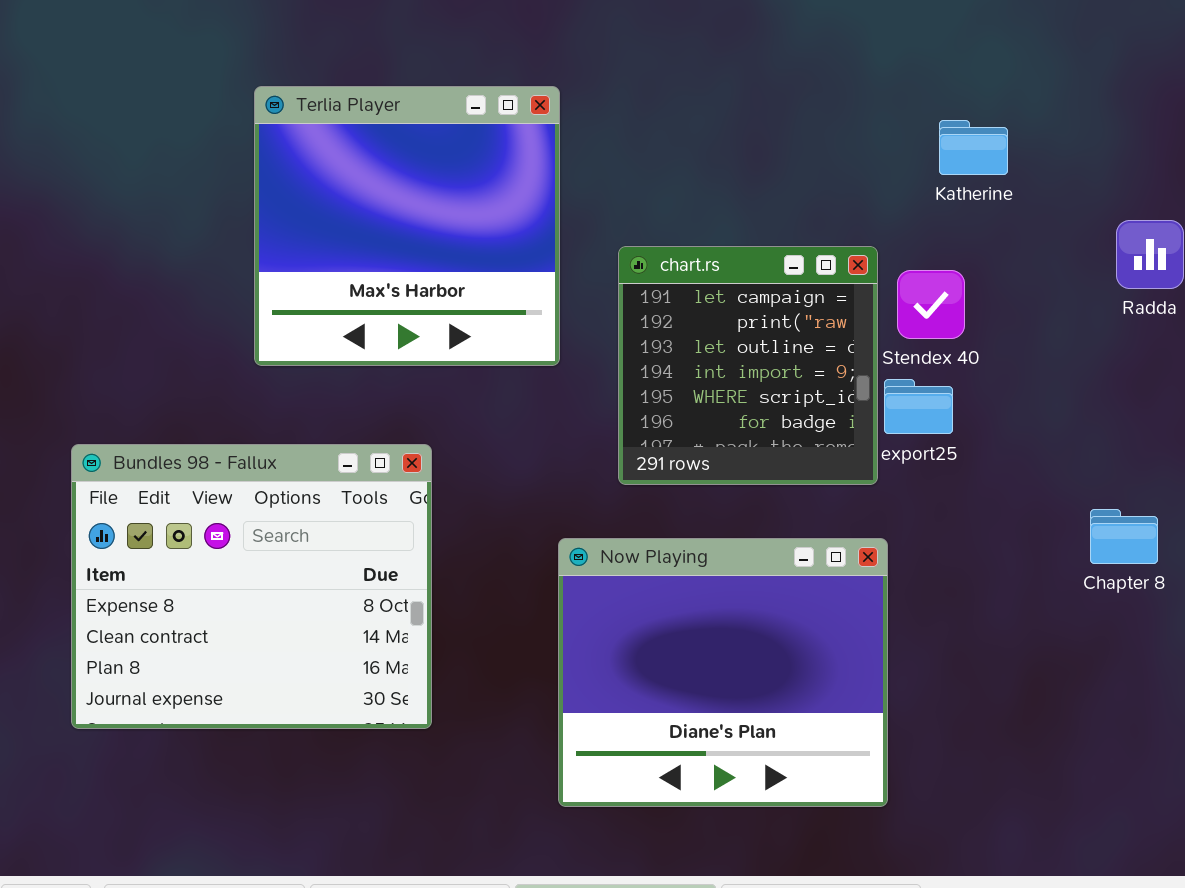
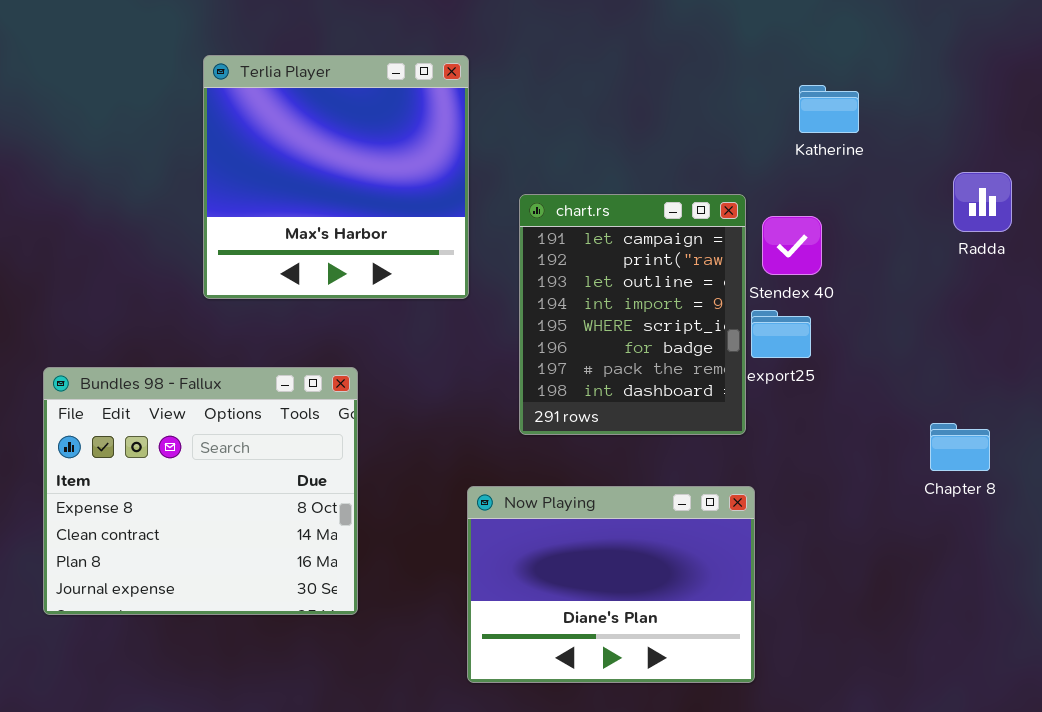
chart.rs: [618,246,878,485] -> [519,194,746,435], resized
Now Playing: [558,538,888,807] -> [467,486,755,683], resized

